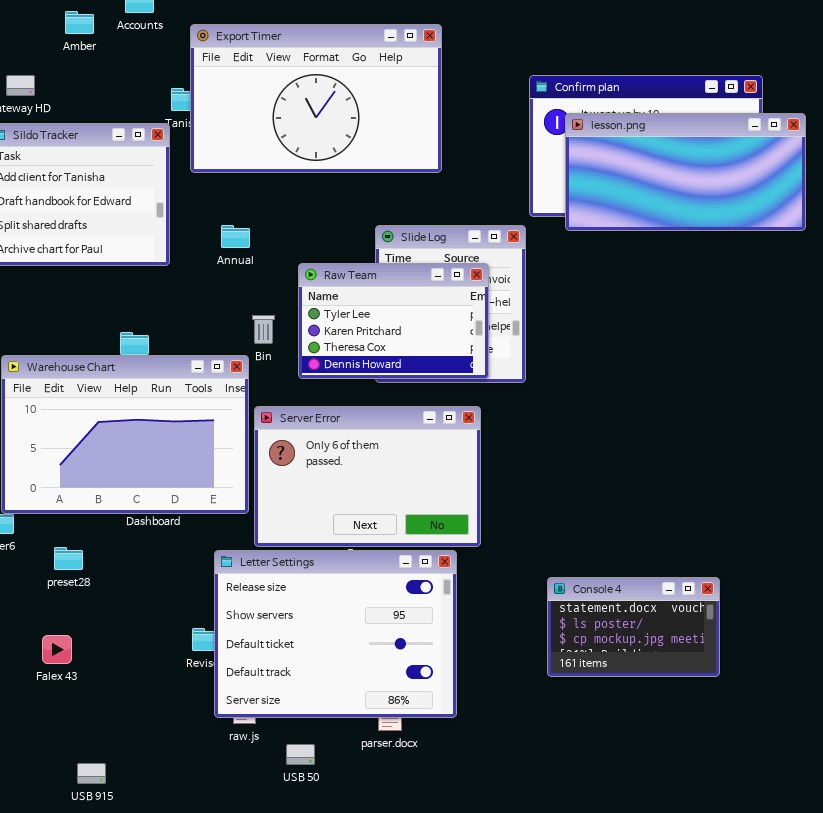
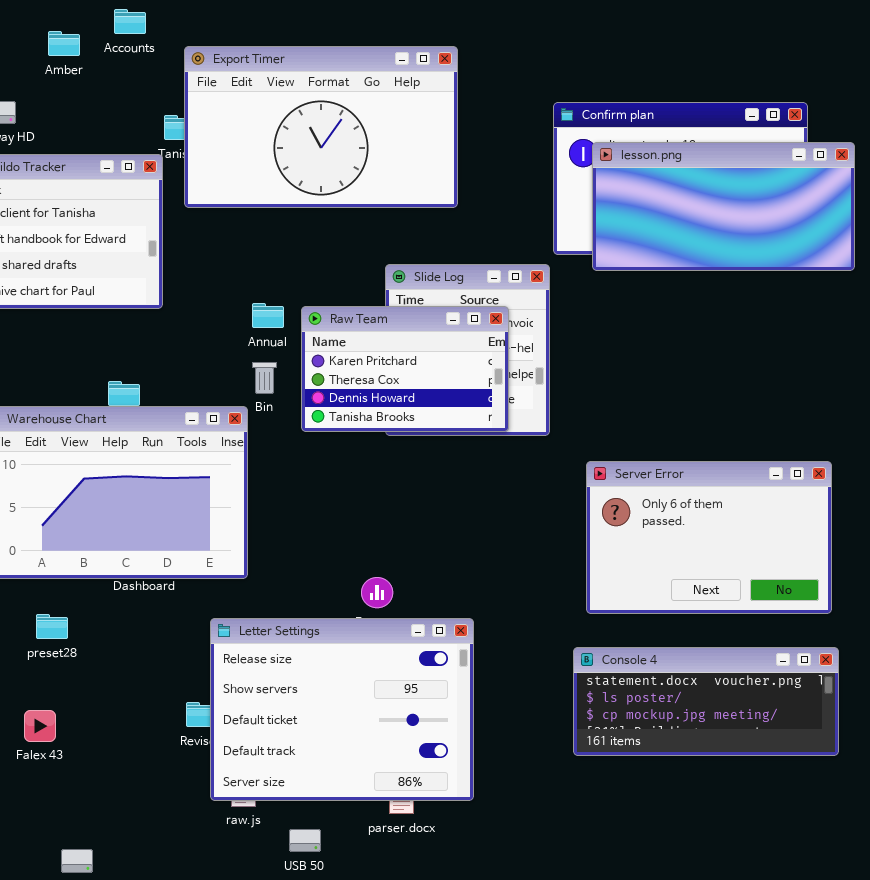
Annual: [221,225,250,248] -> [252,303,284,328], moved
Raw Team: [298,263,489,379] -> [301,306,509,432], scrolled down 1 row
Server Error: [254,406,481,547] -> [586,461,832,614], moved
Console 4: [547,577,720,677] -> [573,647,839,756], resized

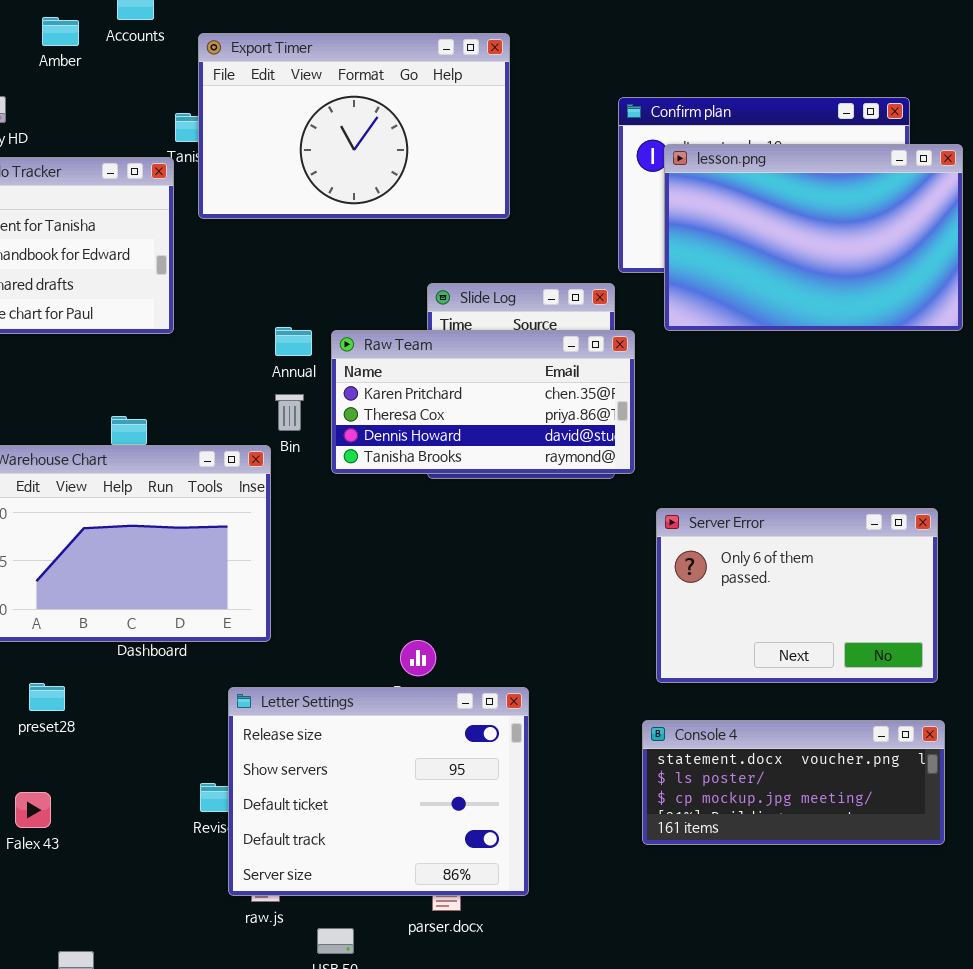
lesson.png: [592,142,855,271] -> [664,144,963,331], resized
Raw Team: [301,306,509,432] -> [331,330,635,474], resized

